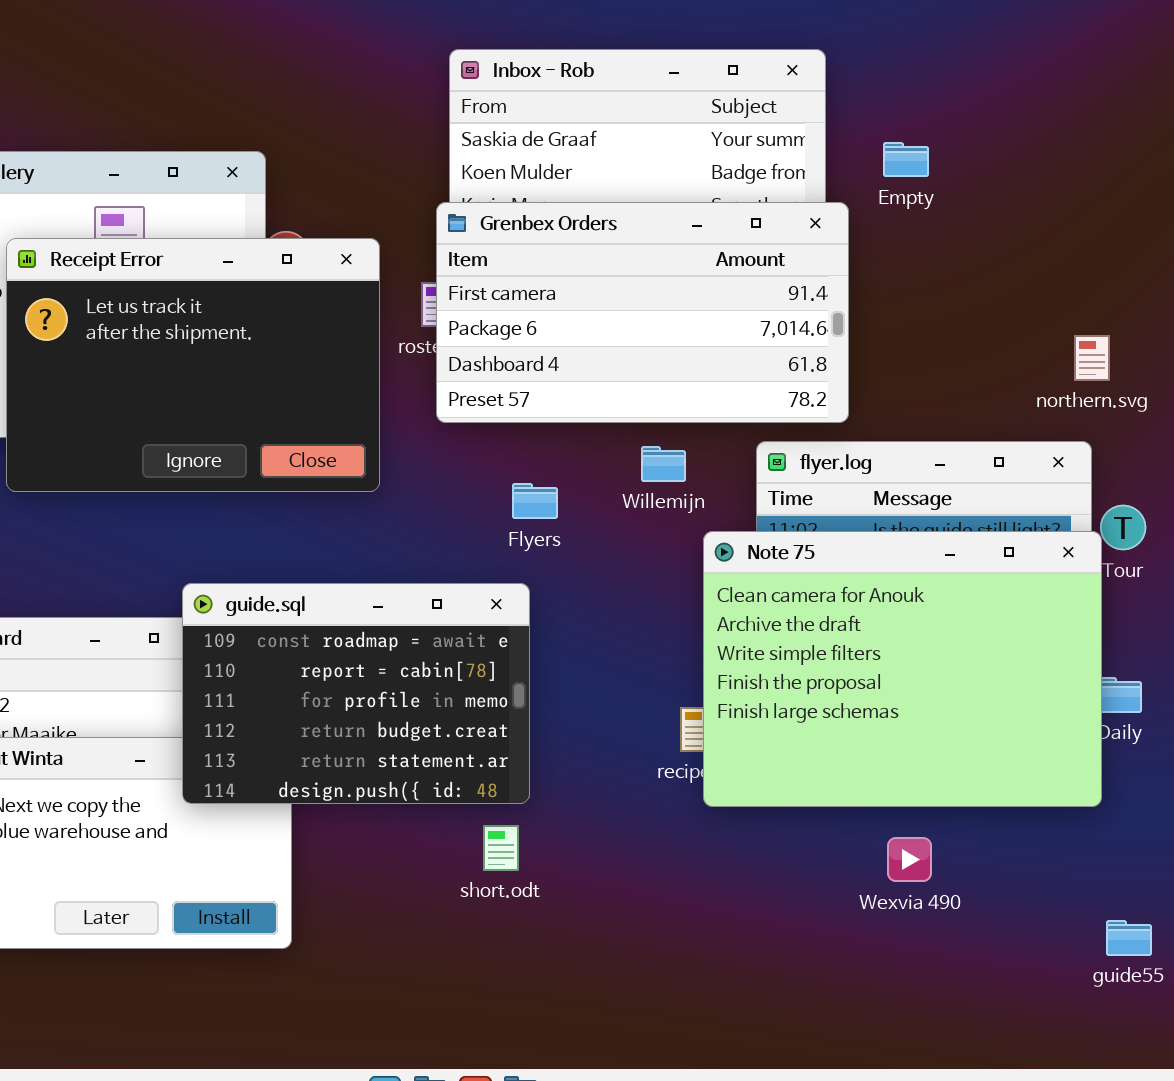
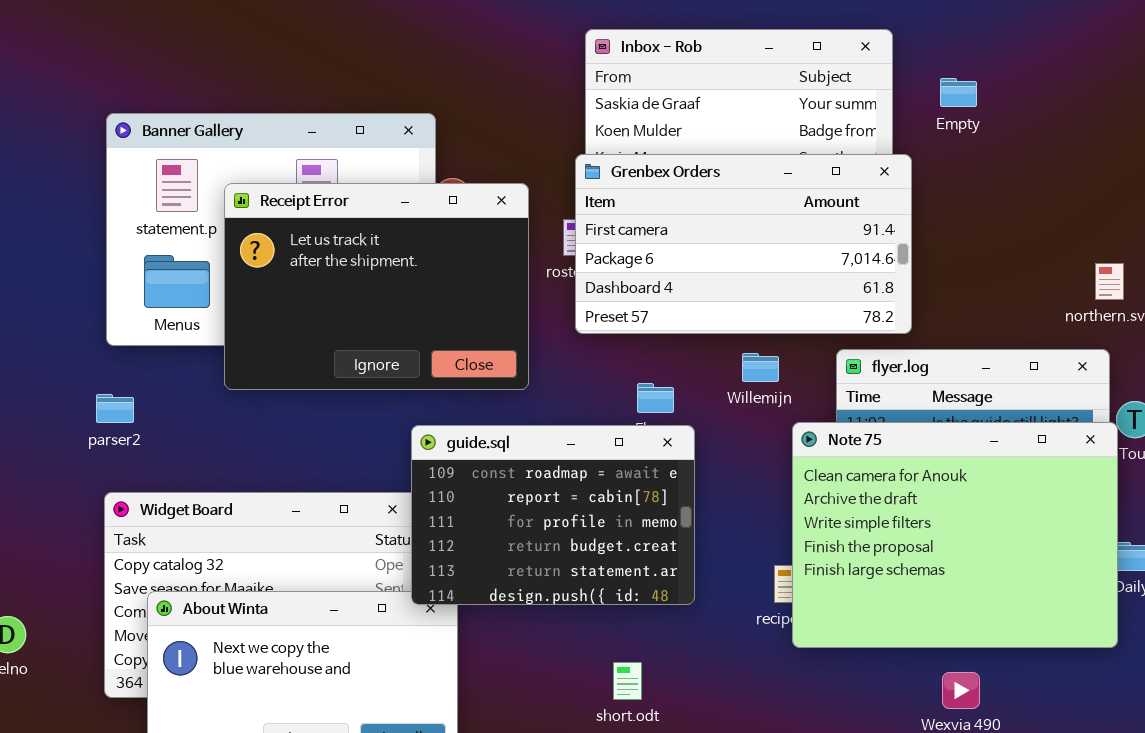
Empty: [883,142,929,177] -> [940,78,977,107], moved
guide.sql: [182,583,530,804] -> [411,425,695,605], moved

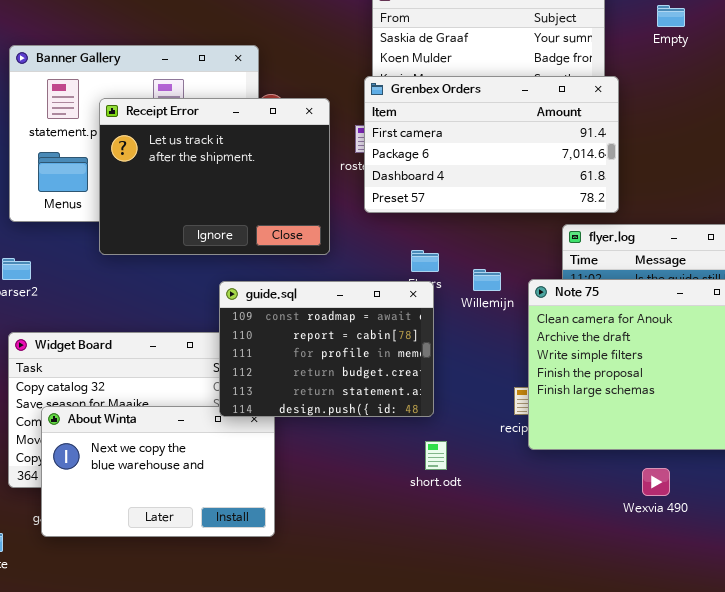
Empty: [940,78,977,107] -> [657,5,685,27], moved
Willemijn: [742,353,779,382] -> [473,269,501,291], moved
guide.sql: [411,425,695,605] -> [219,281,434,417], moved
short.odt: [613,662,642,700] -> [425,441,447,470], moved

